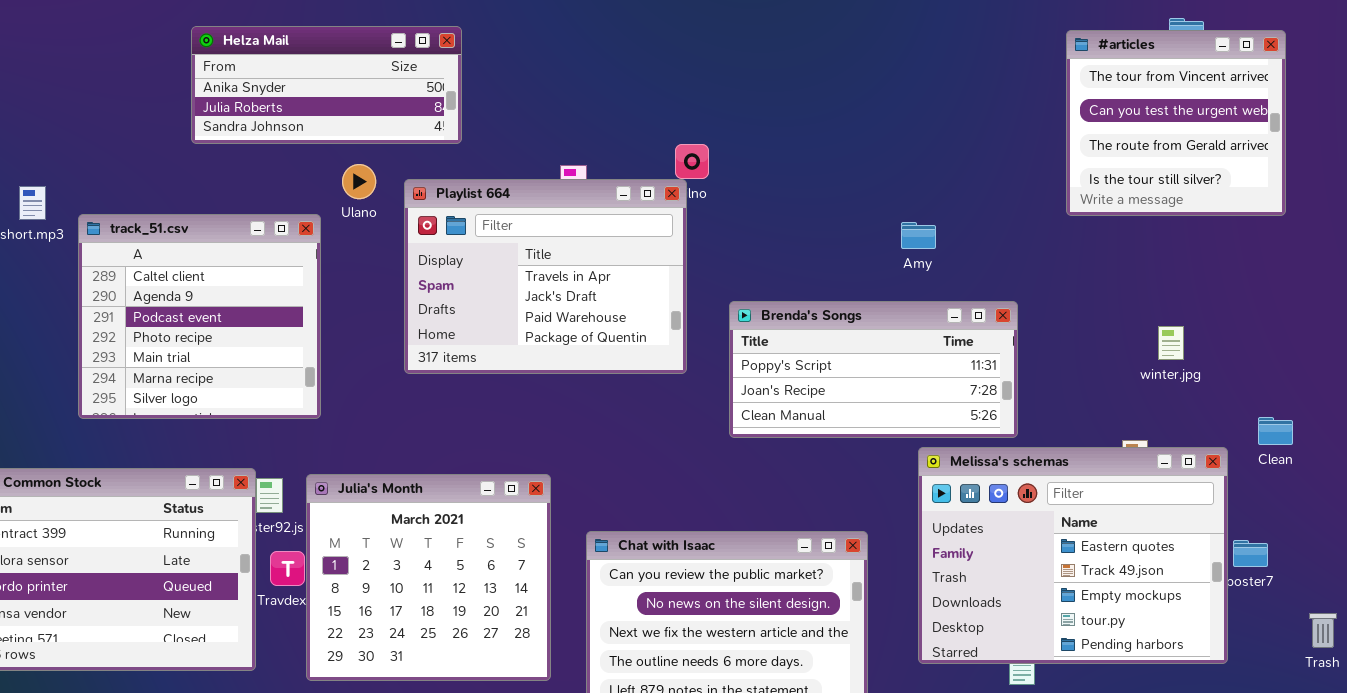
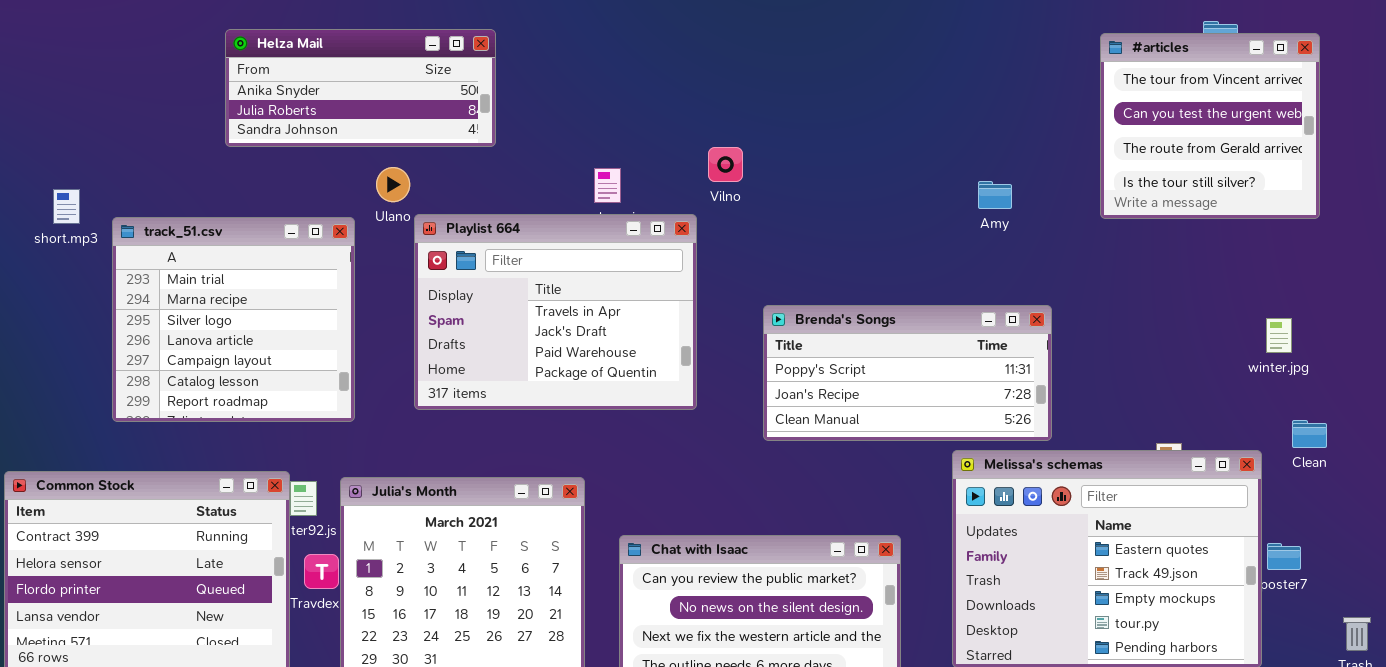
Playlist 664: [404,179,687,374] -> [414,214,697,410], moved
track_51.csv: [78,214,321,419] -> [112,217,355,422], scrolled down 4 rows
Amy: [901,222,936,249] -> [978,181,1012,209], moved
winter.jpg: [1158,326,1184,360] -> [1266,318,1292,353], moved

